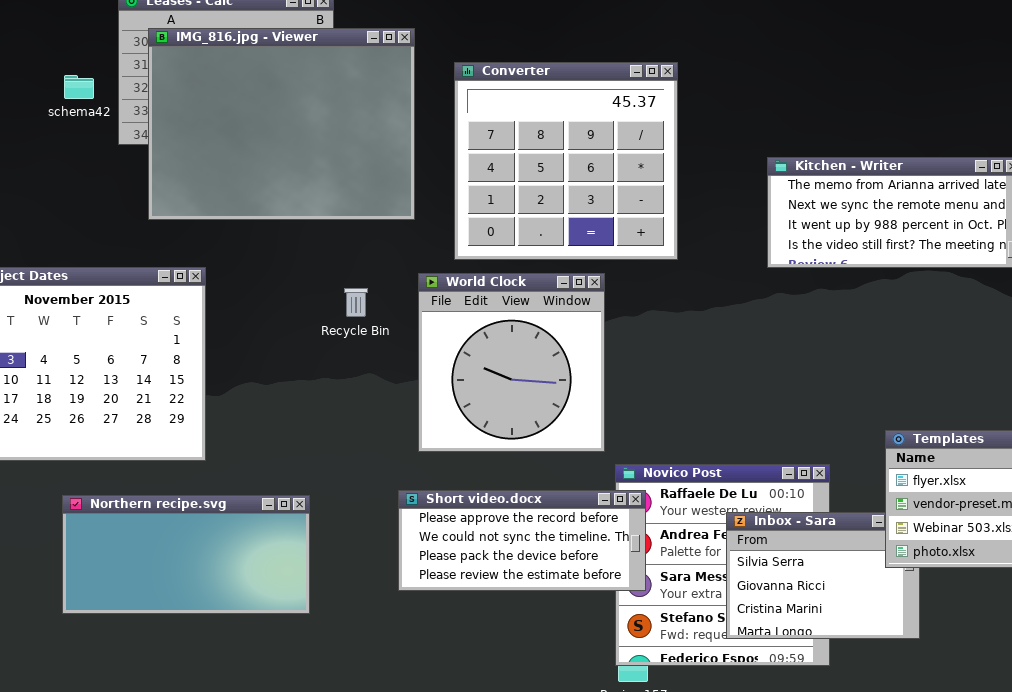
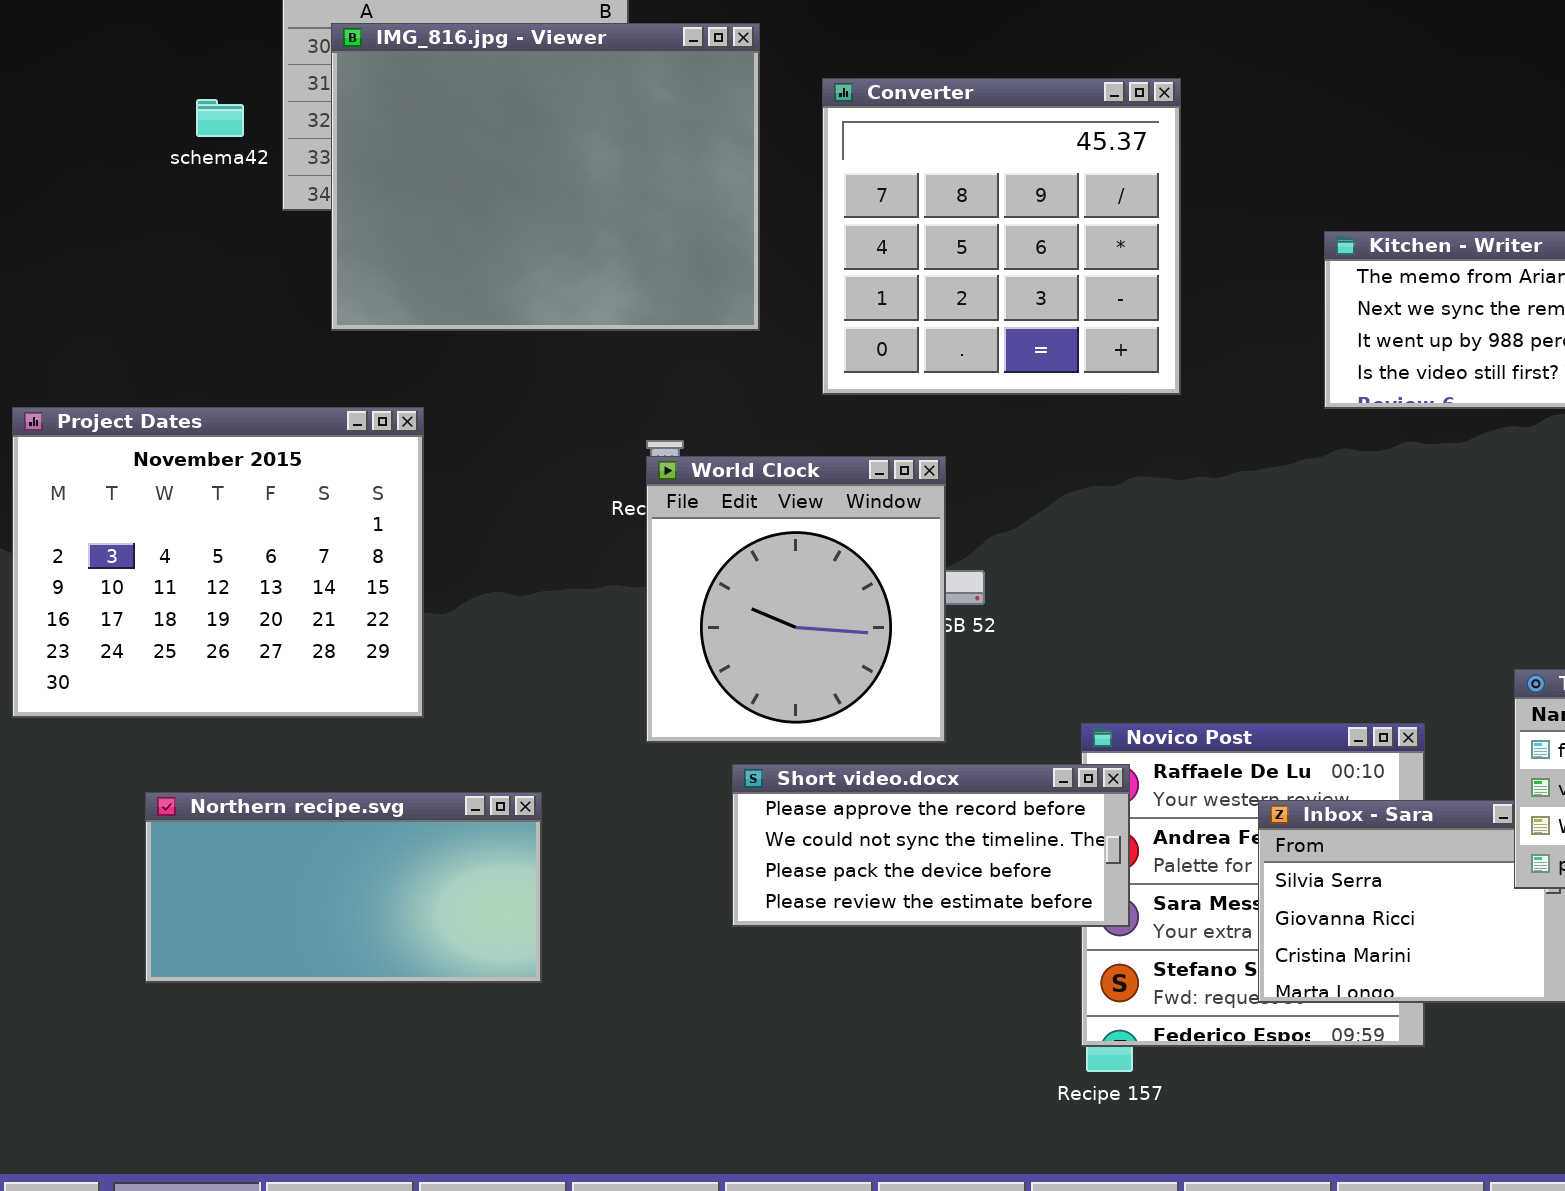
World Clock: [418,273,605,452] -> [646,456,946,743], moved
Northern recipe.svg: [62,495,310,614] -> [145,792,542,983], moved

